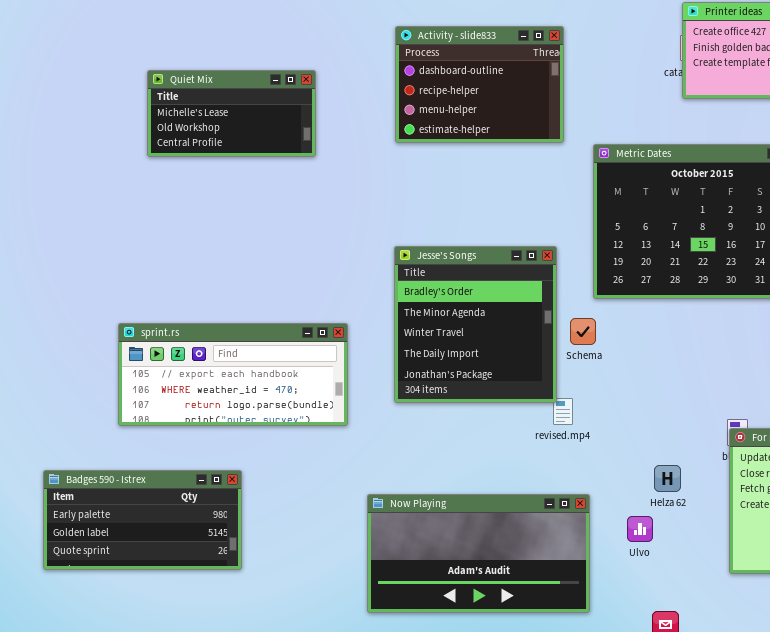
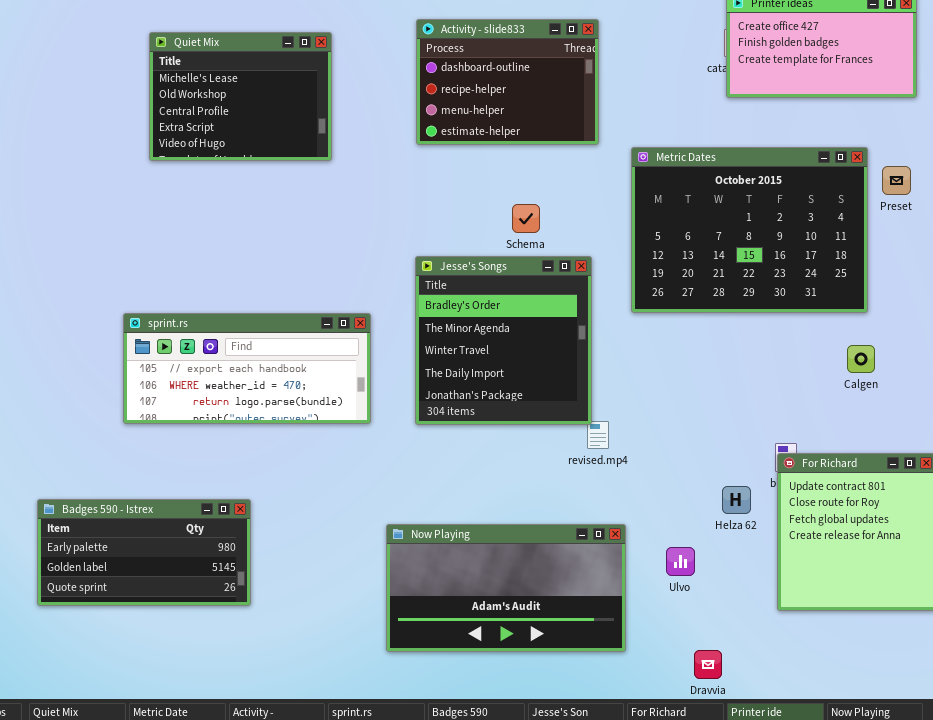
Quiet Mix: [147,70,316,157] -> [149,32,332,161], resized
Schema: [570,318,596,345] -> [512,204,540,233], moved
sprint.rs: [118,323,348,426] -> [123,313,371,424], moved
Helza 62: [654,465,681,492] -> [722,486,751,514], moved

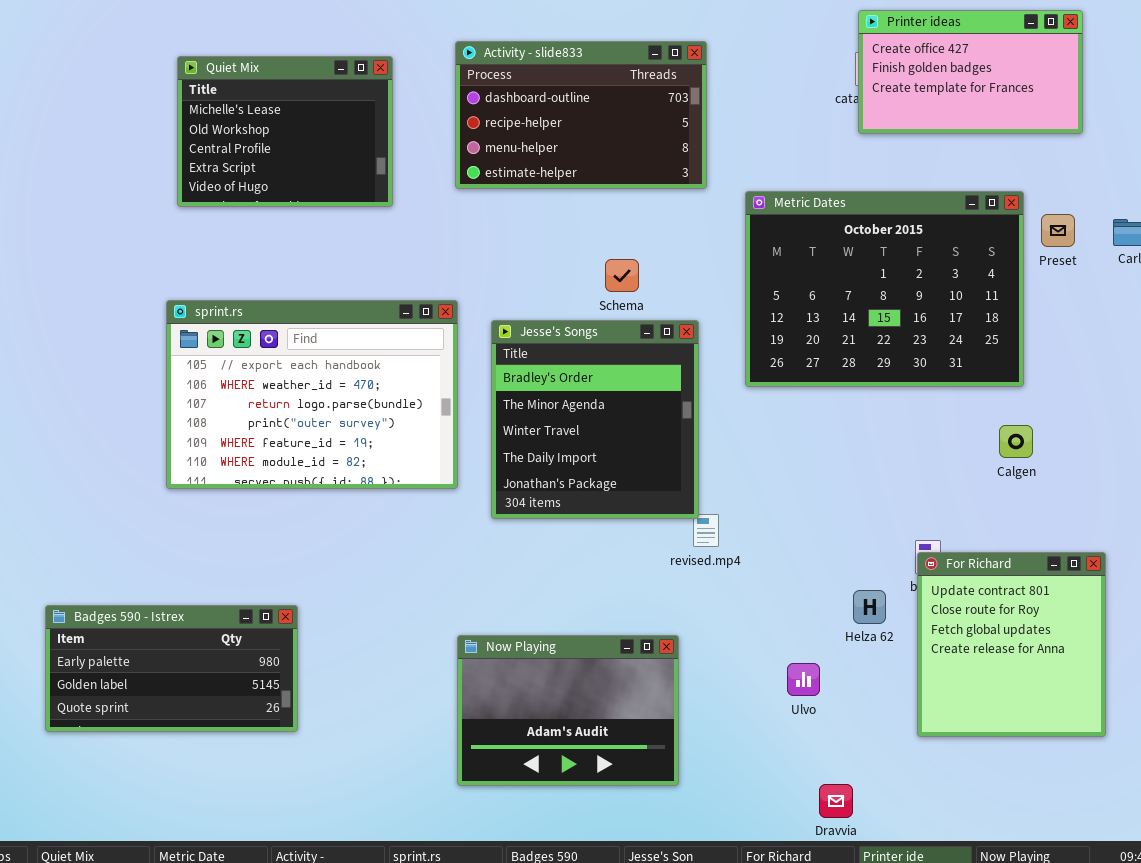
Activity - slide833: [416,19,599,145] -> [455,41,707,189], resized
sprint.rs: [123,313,371,424] -> [166,300,458,489], moved, resized
Now Playing: [386,524,626,652] -> [457,635,679,786], resized

